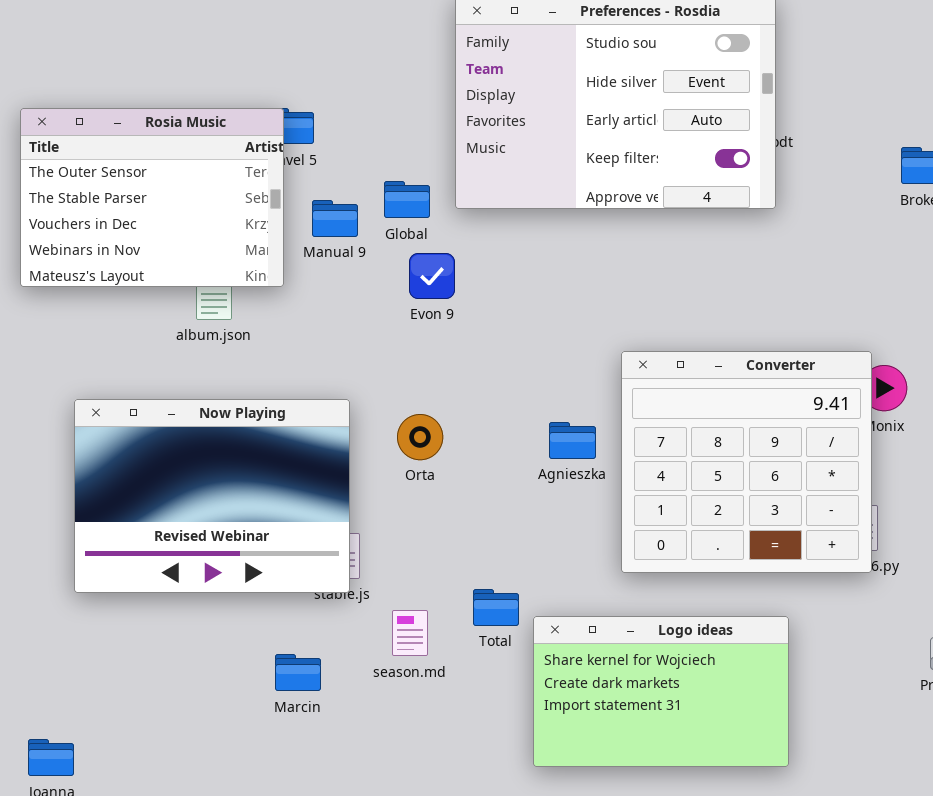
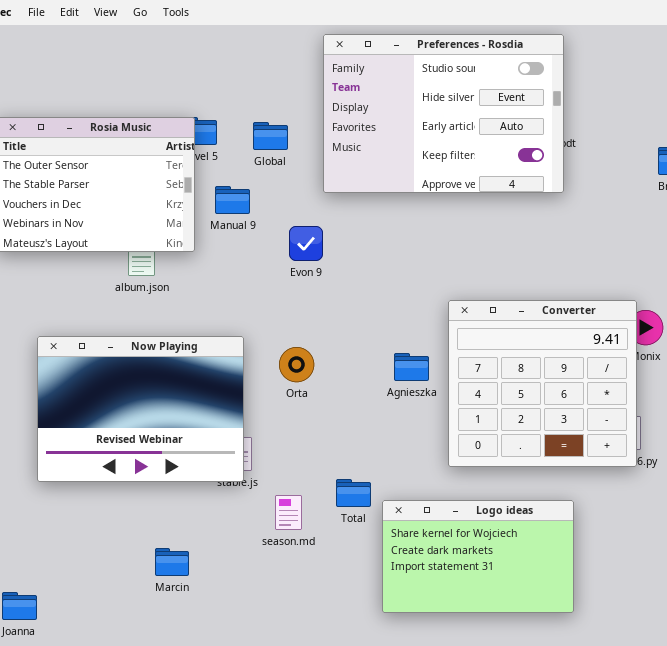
Global: [384,181,430,218] -> [253,122,288,150], moved
Marcin: [275,654,321,691] -> [155,548,189,576], moved

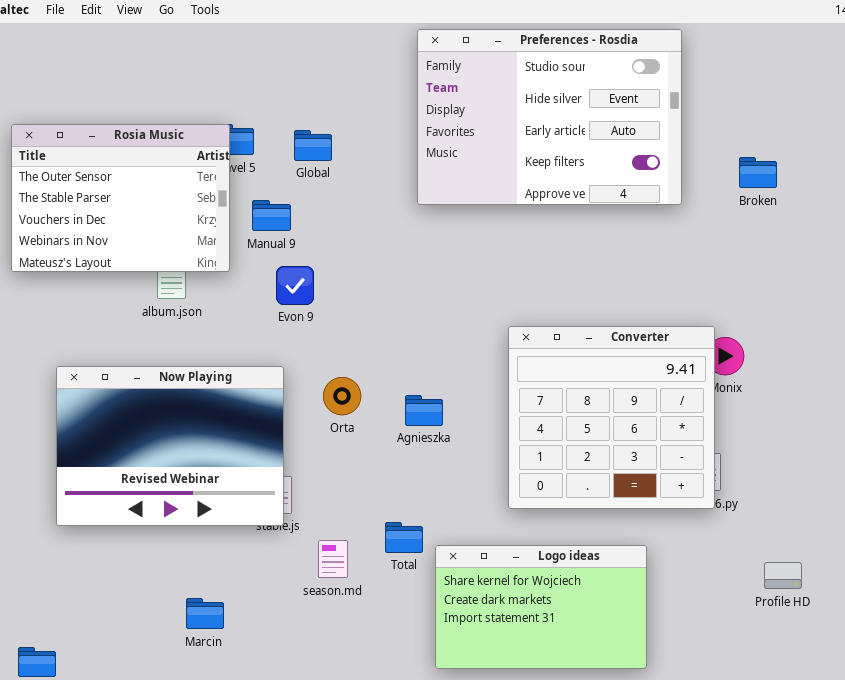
Preferences - Rosdia: [323,34,564,193] -> [417,29,682,205], moved
Evon 9: [289,226,323,261] -> [276,266,314,305], moved
Agnieszka: [394,353,429,381] -> [405,395,443,426], moved

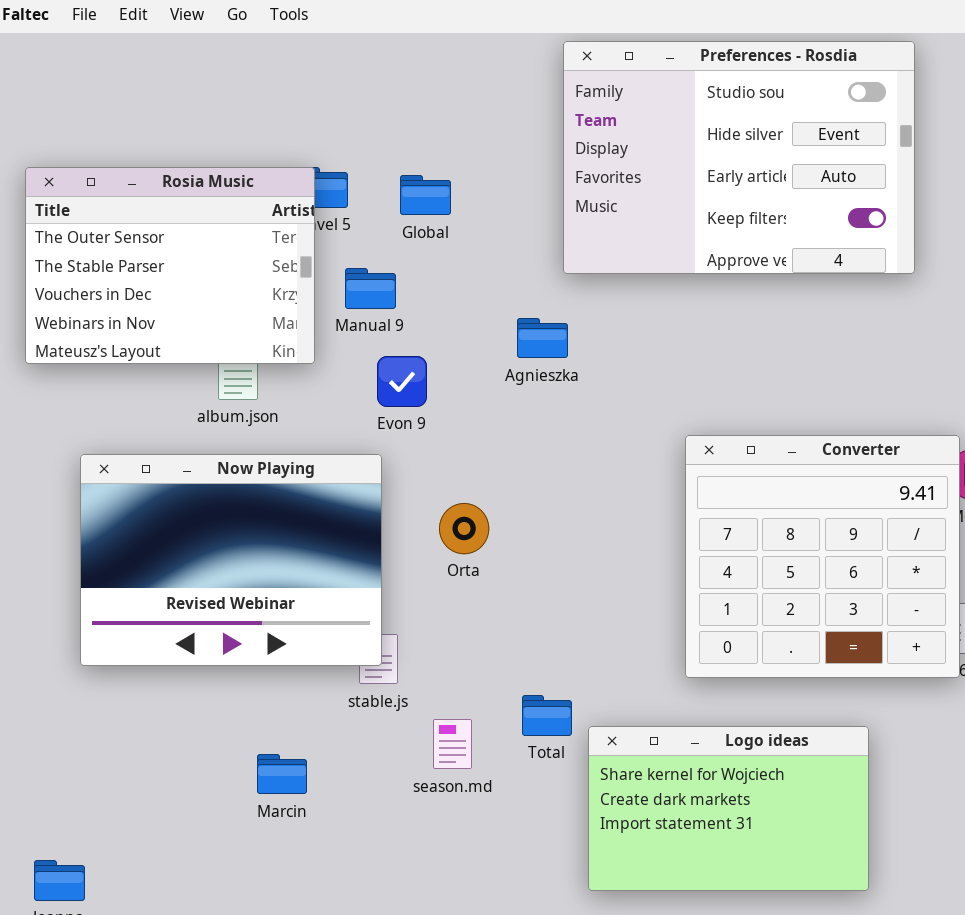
Now Playing: [56,366,284,526] -> [80,454,382,666], moved
Agnieszka: [405,395,443,426] -> [517,318,568,358], moved
Marcin: [186,598,224,629] -> [257,754,307,794], moved

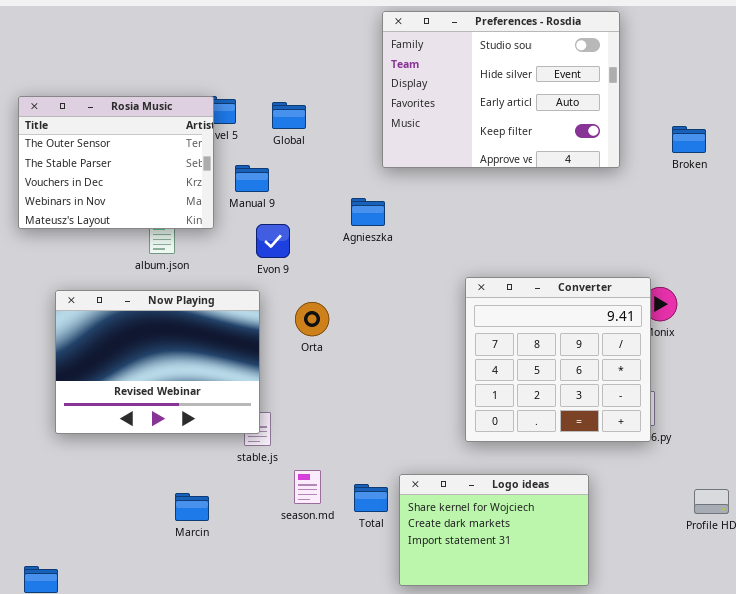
Orta: [439,503,489,554] -> [295,302,329,336], moved
Total: [522,695,572,736] -> [354,484,388,512], moved

